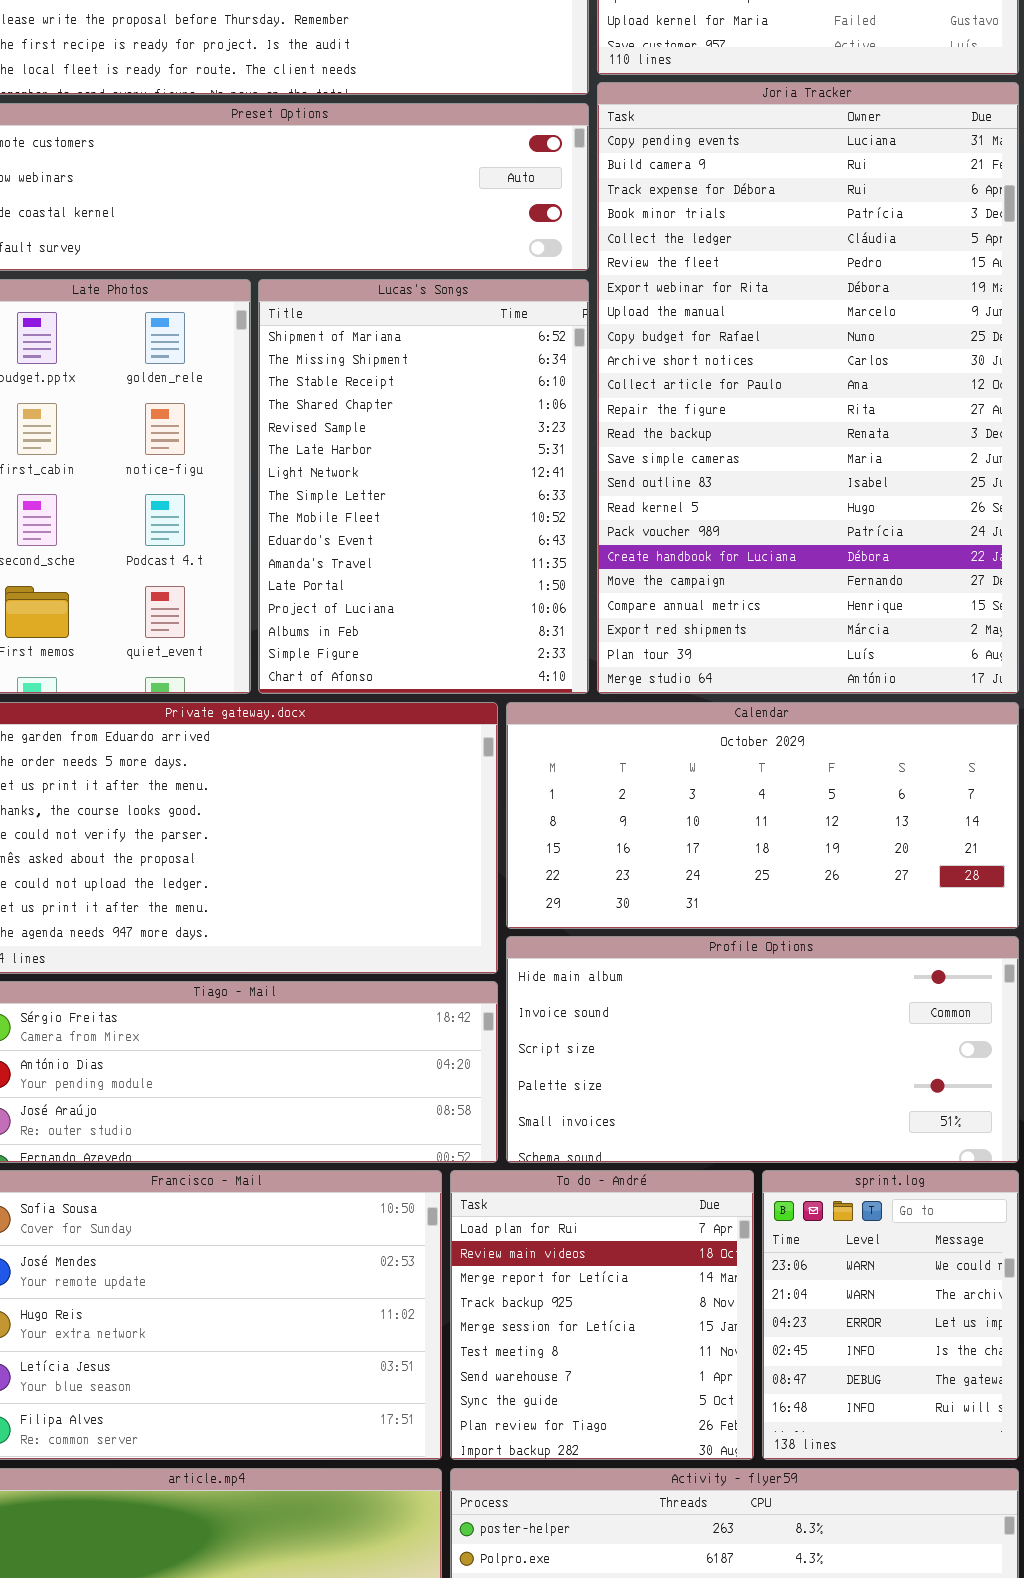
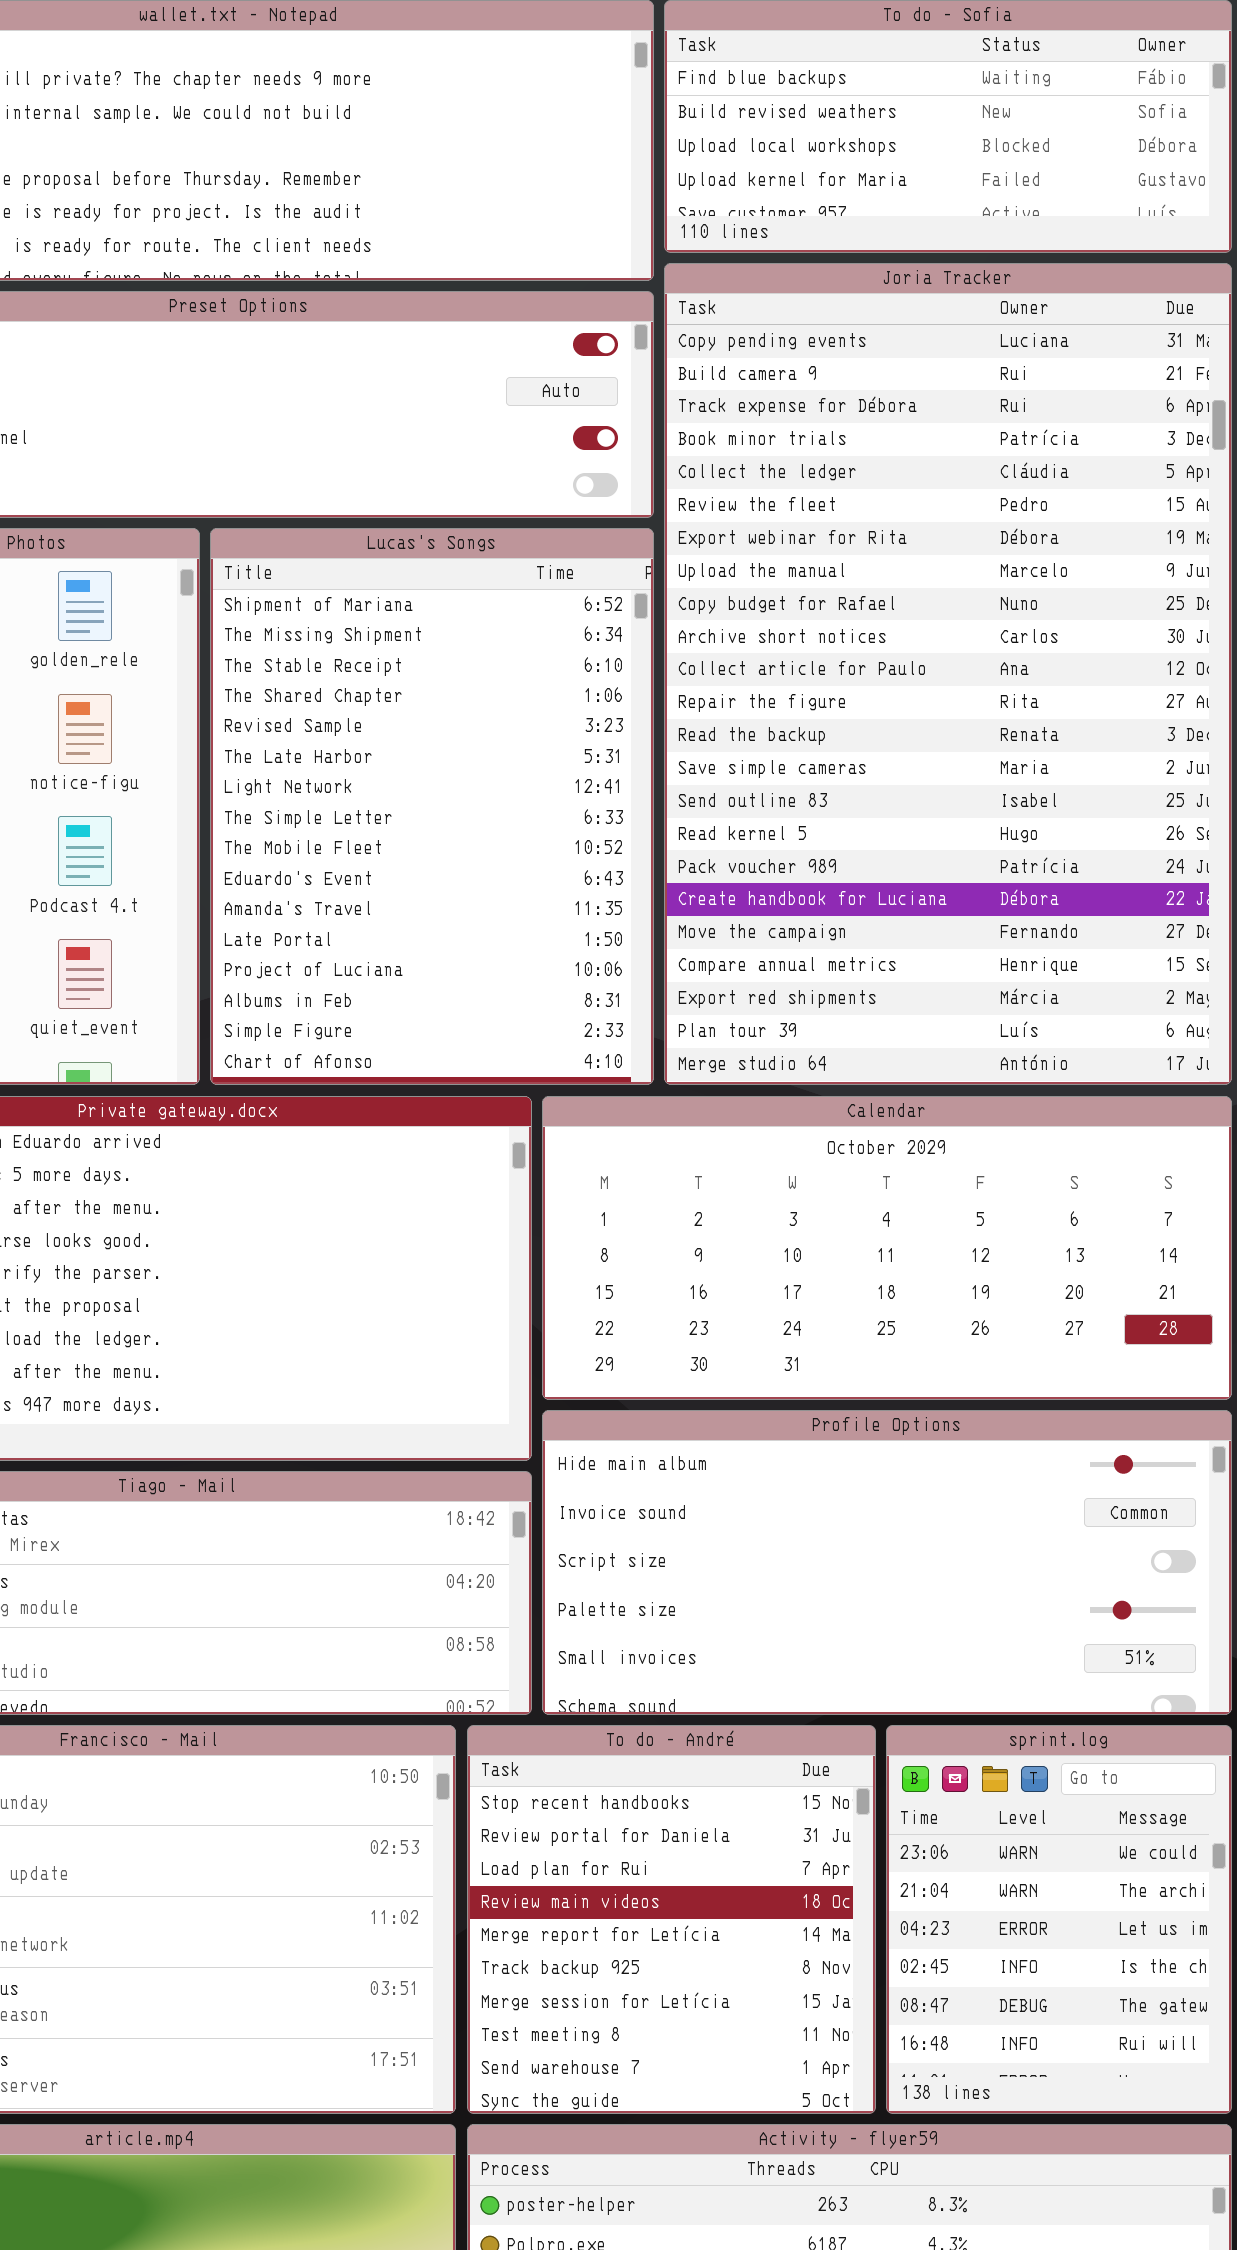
To do - André: [450,1170,754,1460] -> [467,1725,876,2114], scrolled up 2 rows

